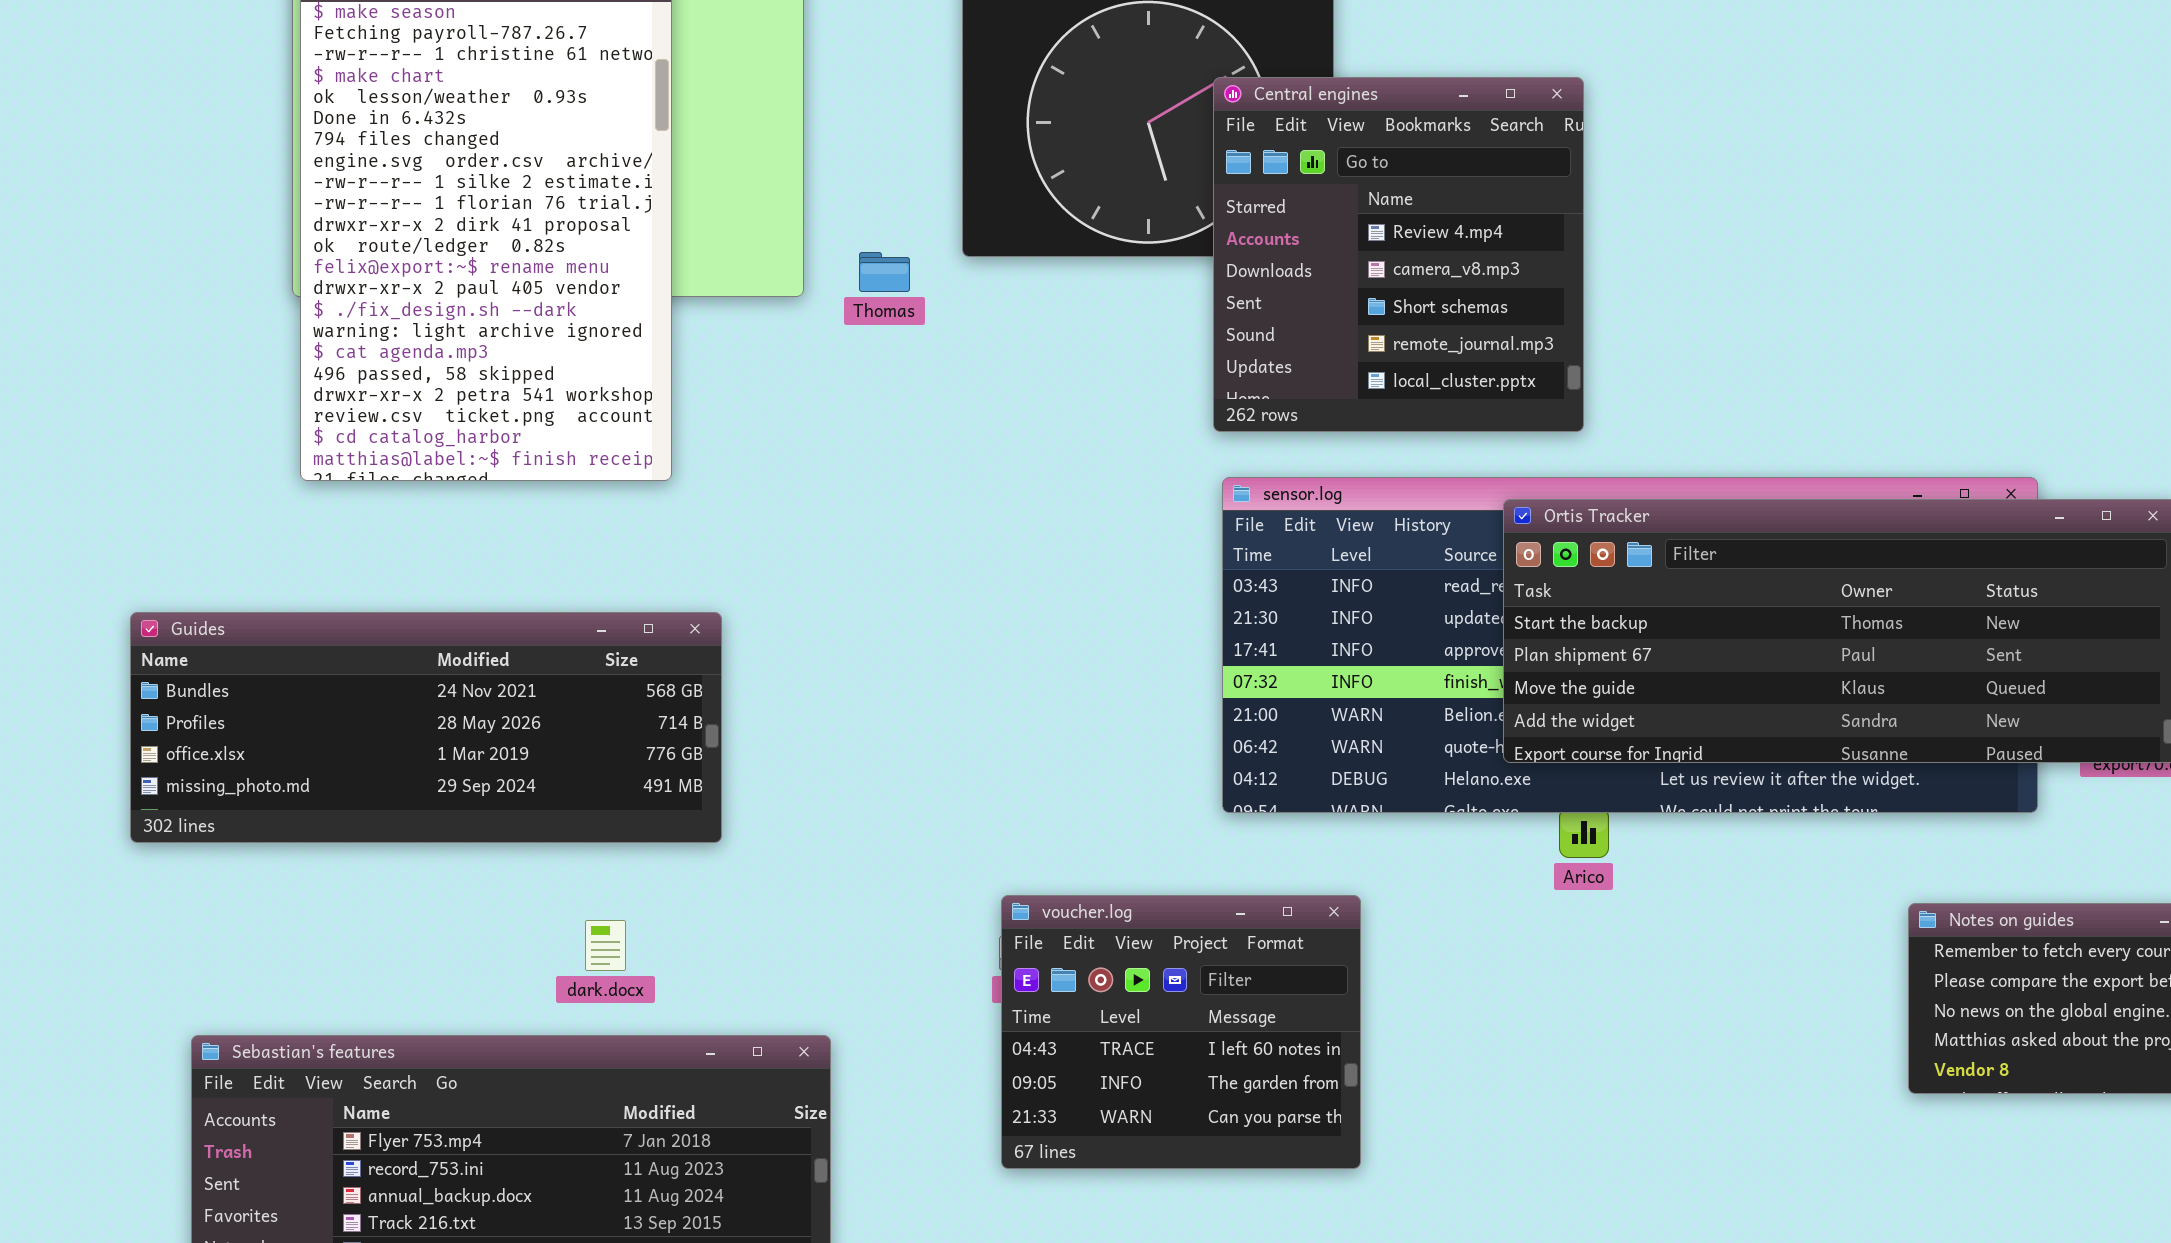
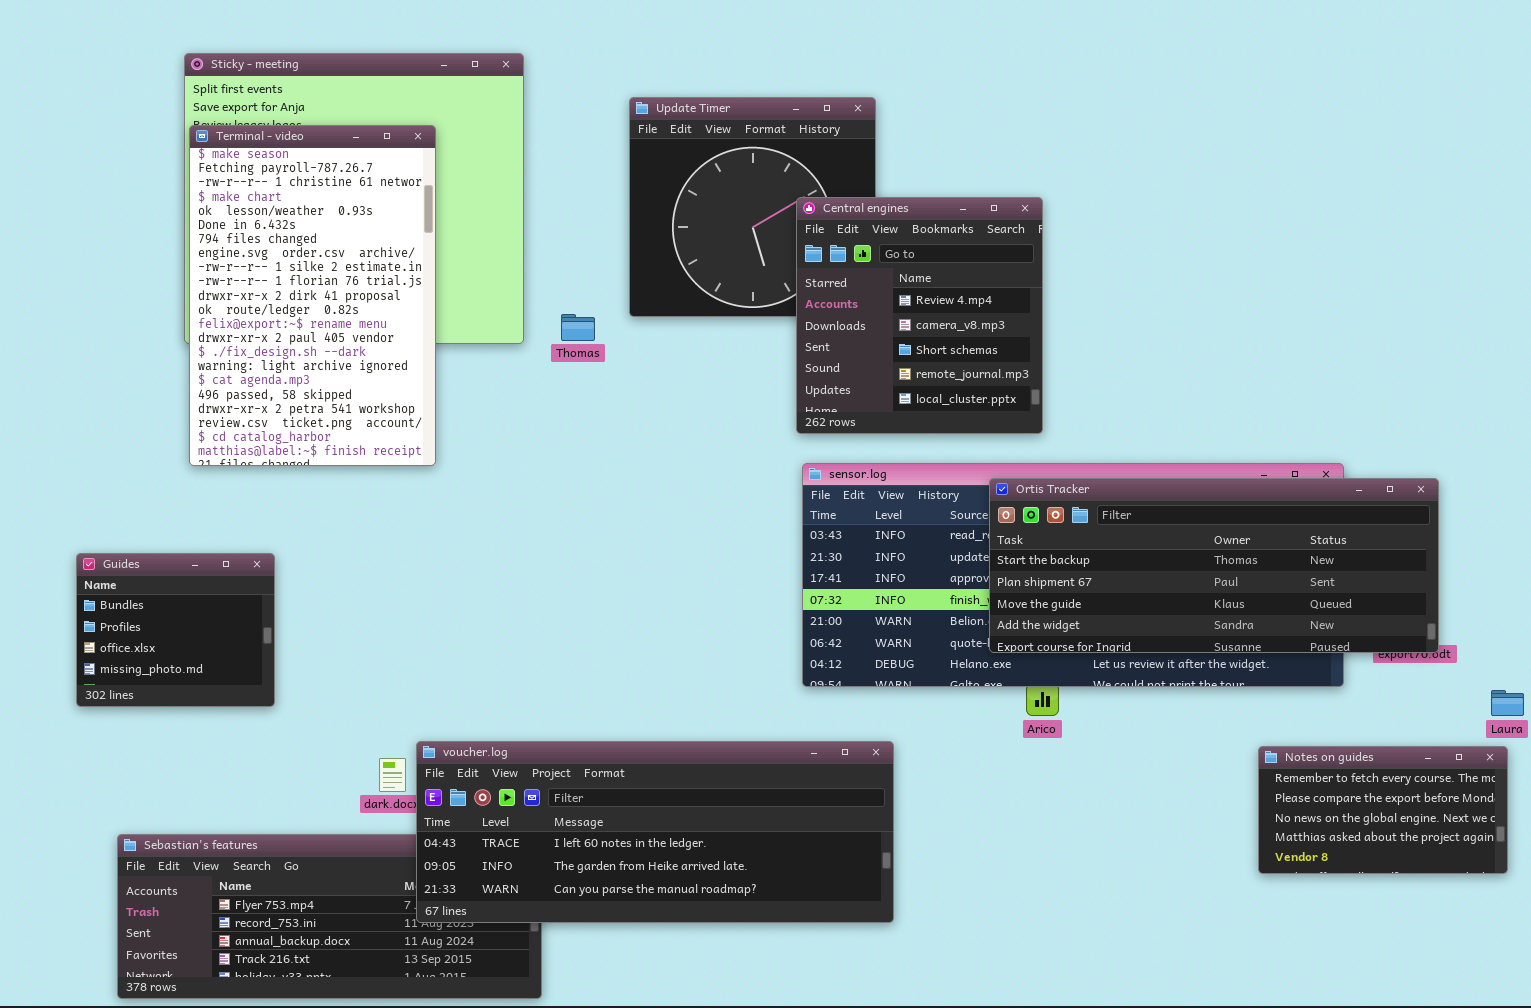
Guides: [130,612,722,843] -> [76,553,275,707], resized
voucher.log: [1001,895,1361,1169] -> [416,741,894,923], resized

